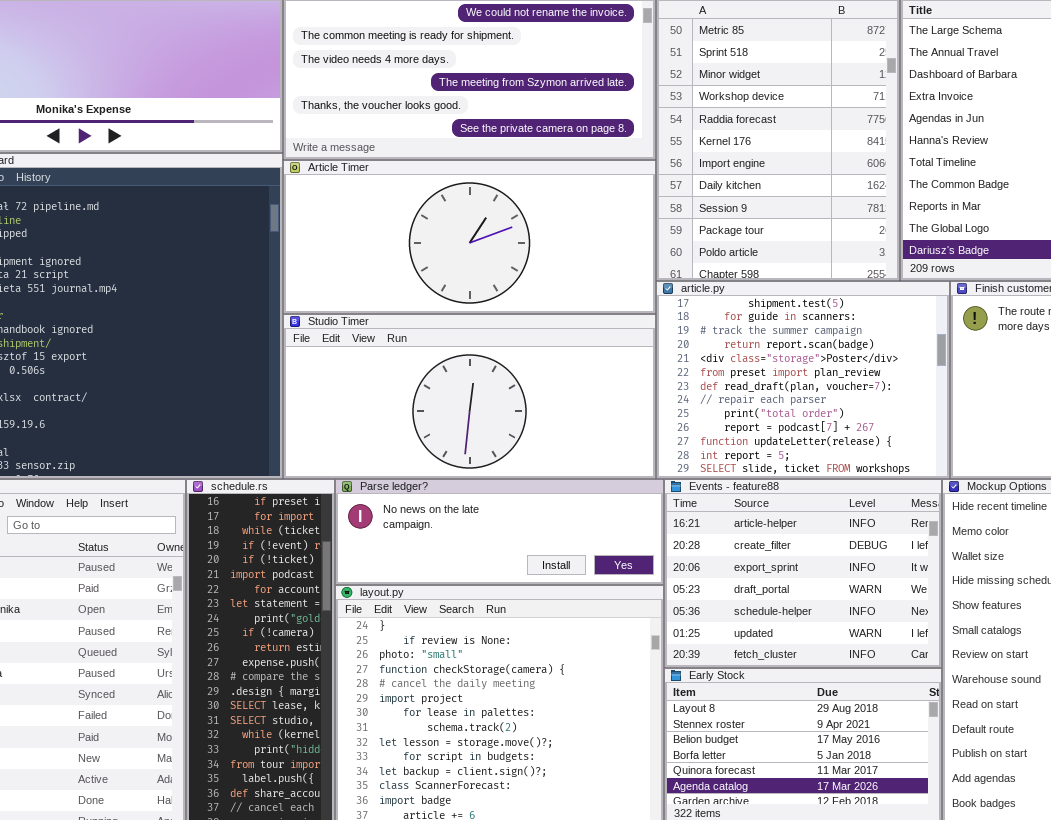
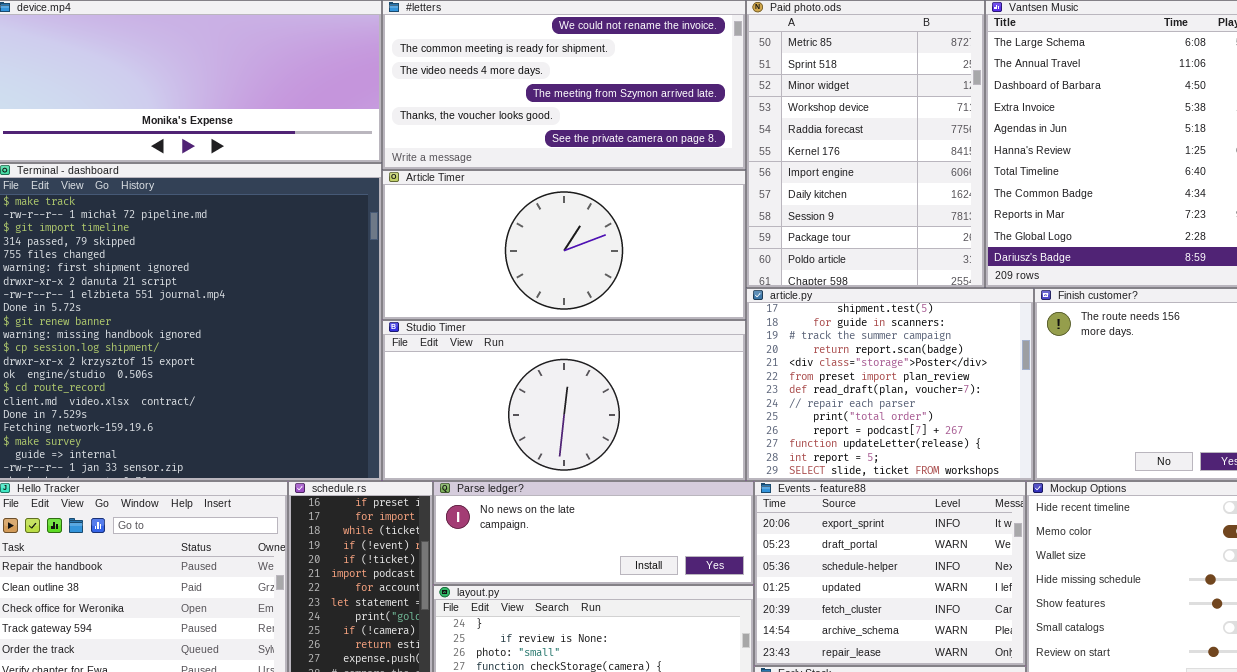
Events - feature88: [664,479,942,668] -> [754,481,1026,666], scrolled down 2 rows

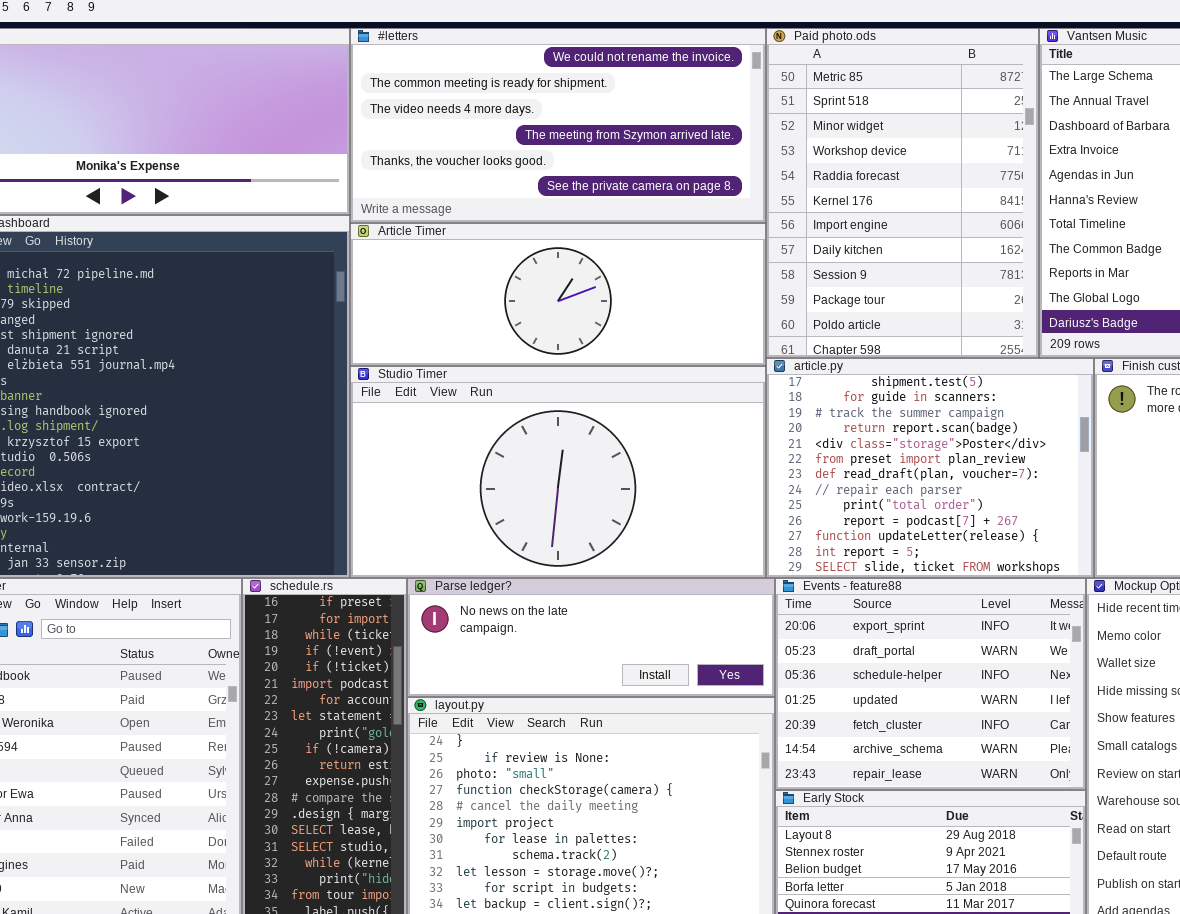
Article Timer: [382,170,746,320] -> [350,223,766,366], resized
Studio Timer: [382,320,746,481] -> [350,366,766,578], resized

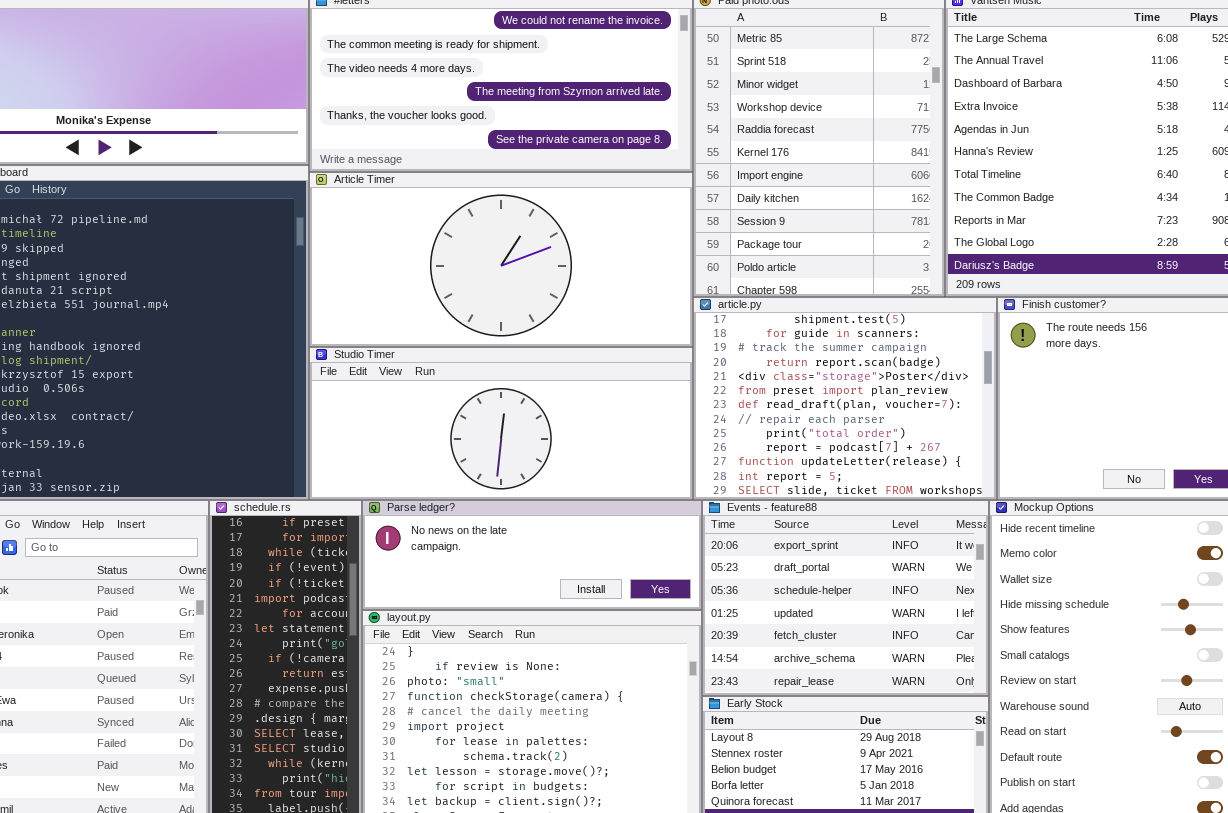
Article Timer: [350,223,766,366] -> [309,172,693,347], resized
Studio Timer: [350,366,766,578] -> [309,347,693,500], resized

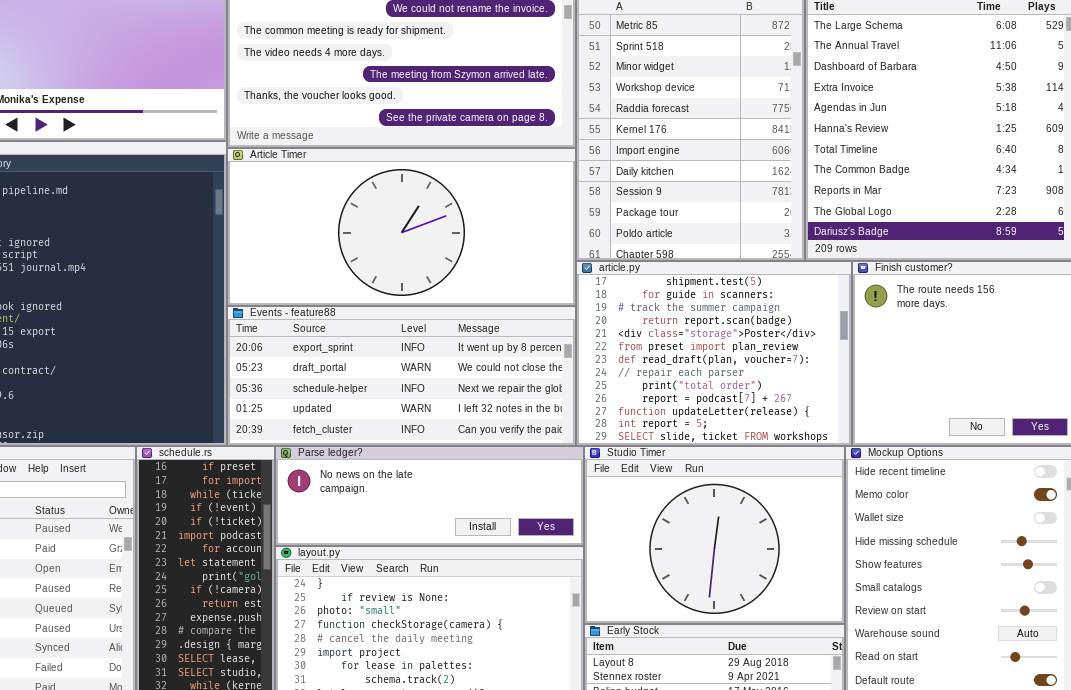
Studio Timer: [309,347,693,500] -> [584,446,845,624], moved, resized
Events - feature88: [702,500,989,696] -> [227,306,576,446], moved, resized

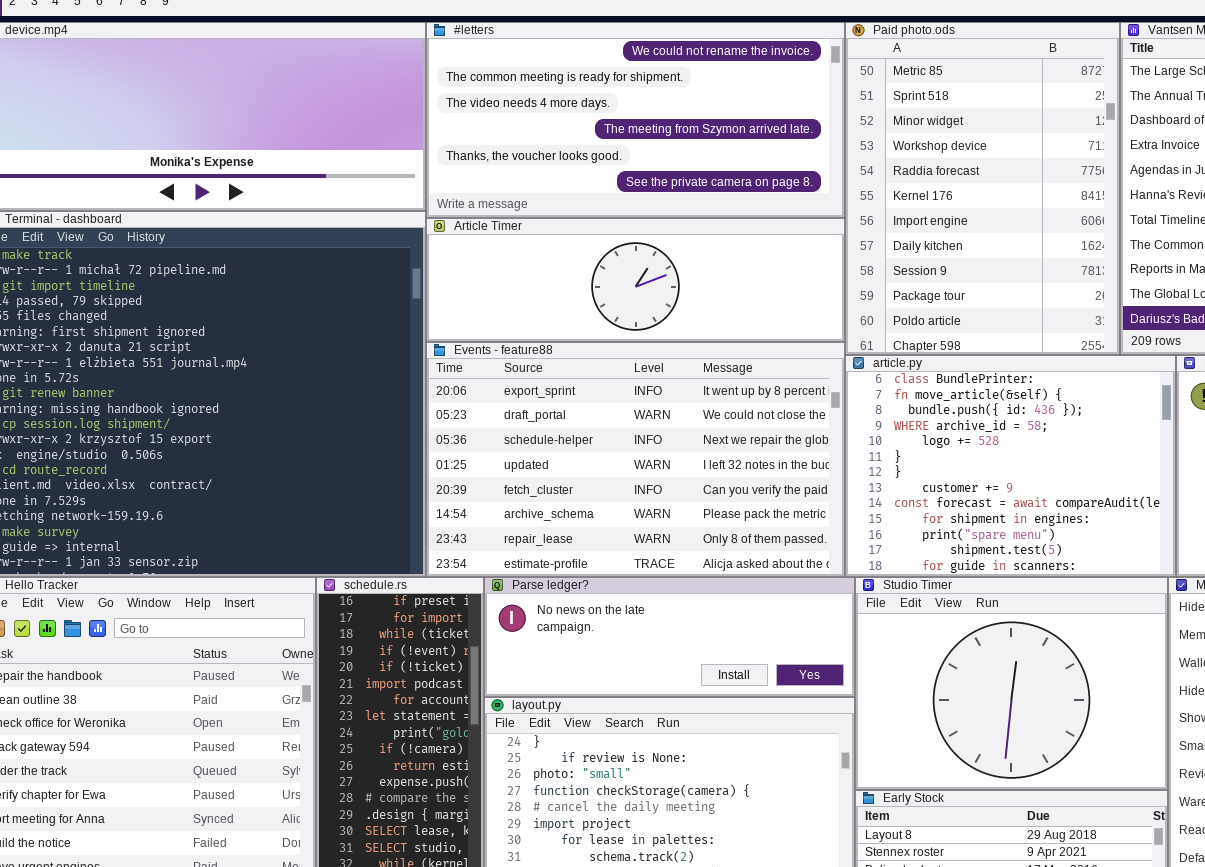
Article Timer: [227,148,576,306] -> [426,218,845,342], resized
article.py: [576,261,852,446] -> [845,355,1176,577], scrolled up 11 rows
Events - feature88: [227,306,576,446] -> [426,342,845,577], resized

